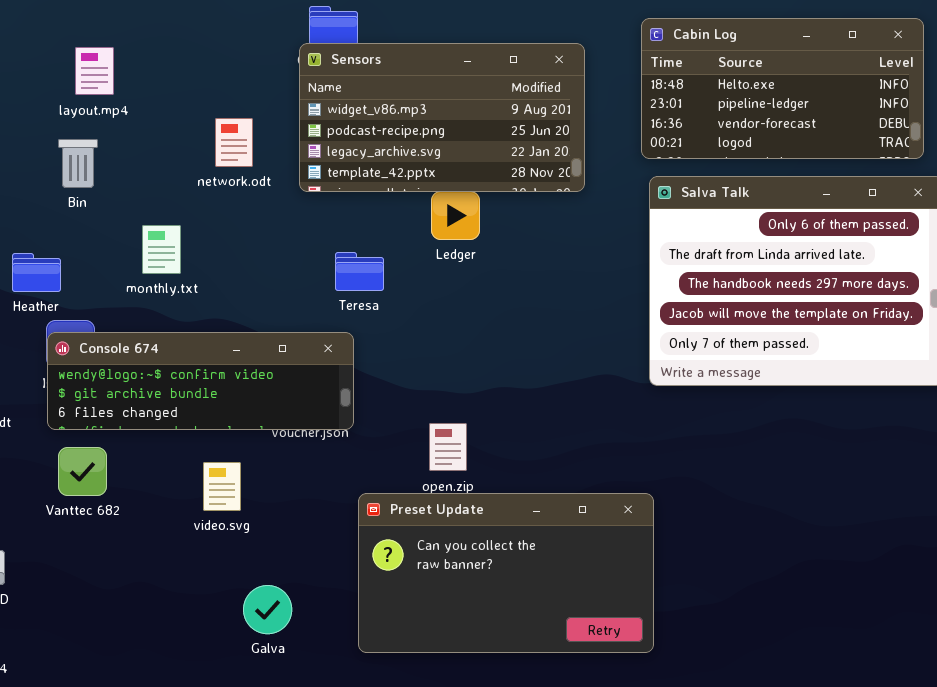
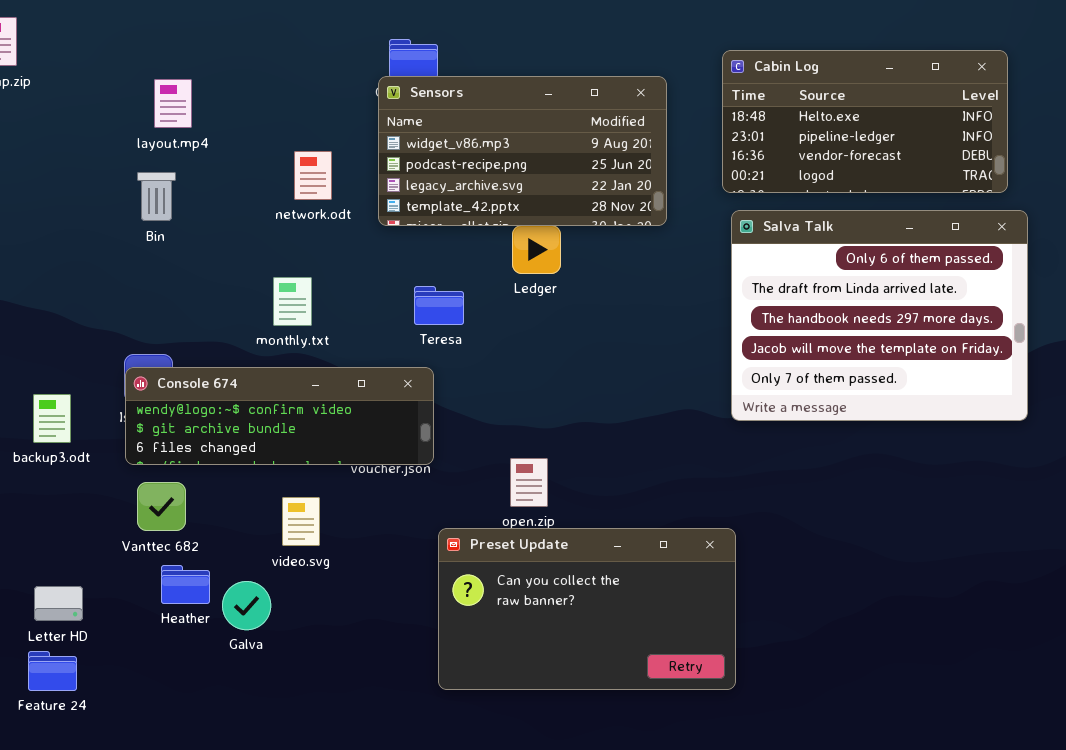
monthly.txt: [142,225,181,274] -> [273,277,312,326], moved
Heather: [12,253,61,292] -> [161,565,210,604], moved
Galva: [243,585,292,634] -> [222,581,271,630], moved

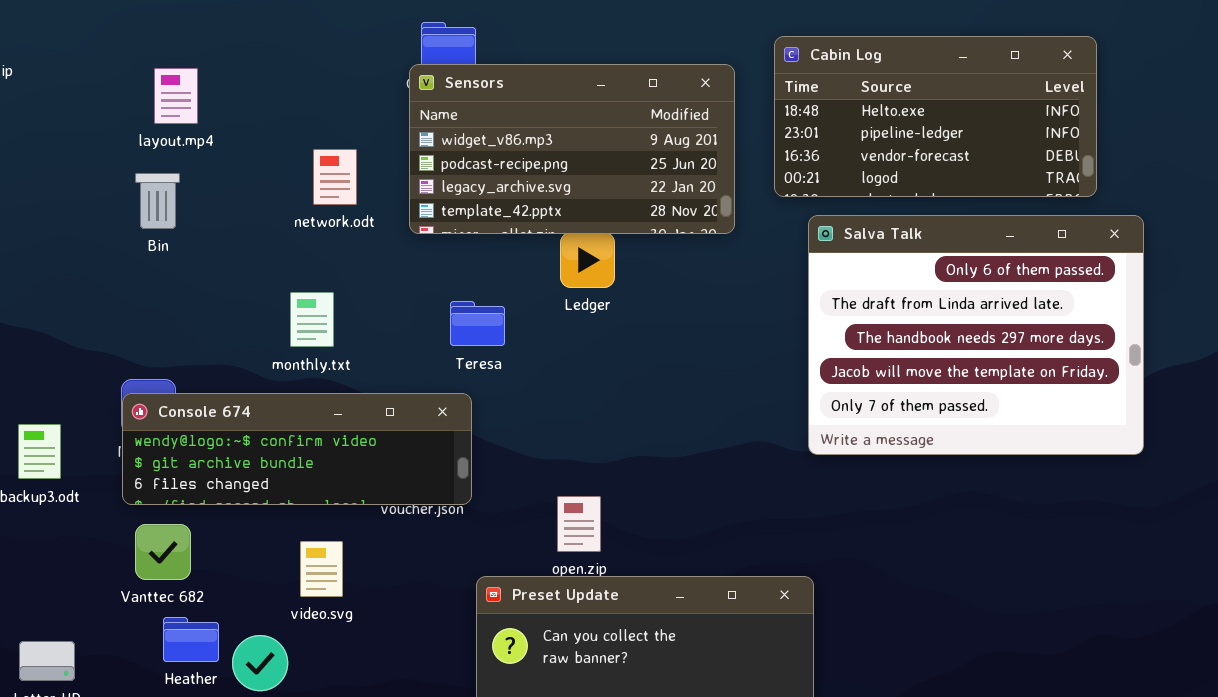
Cabin Log: [722,50,1008,193] -> [774,36,1097,197], moved

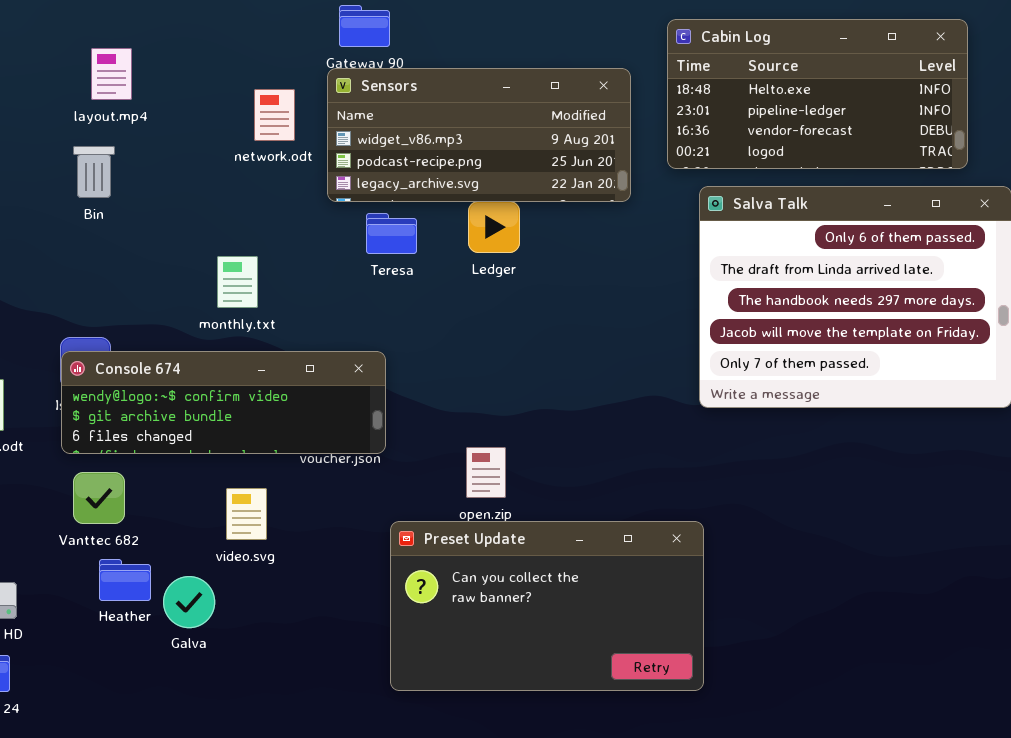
Sensors: [409,64,735,234] -> [327,68,631,202], resized
network.odt: [313,149,357,205] -> [254,89,295,141], moved
Teresa: [450,301,505,346] -> [366,213,417,254], moved

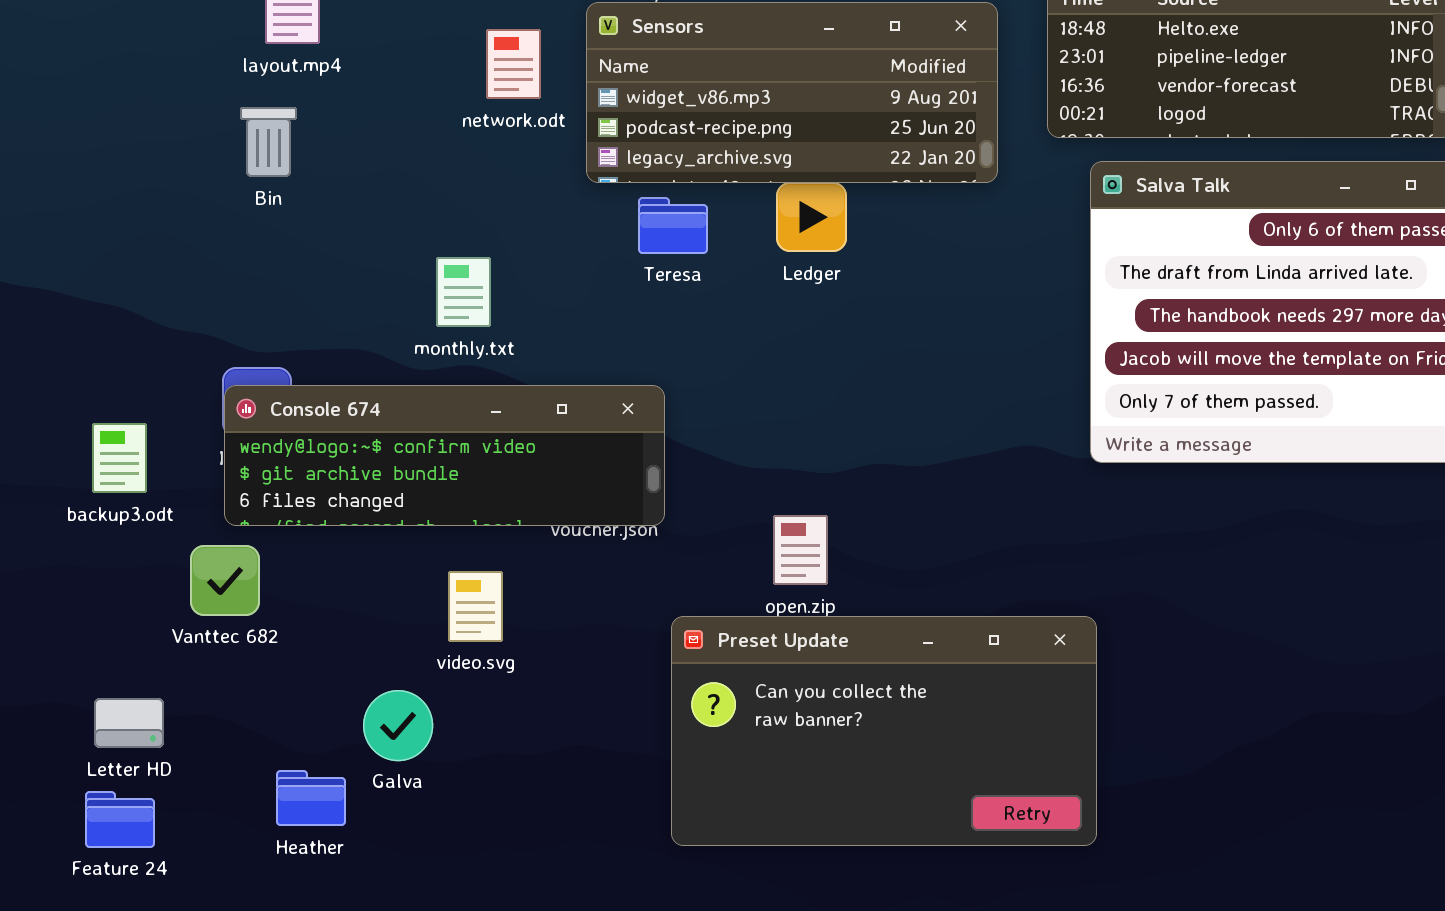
Vanttec 682: [73,472,125,524] -> [190,545,260,616], moved
Heather: [99,559,151,601] -> [276,770,346,826], moved

